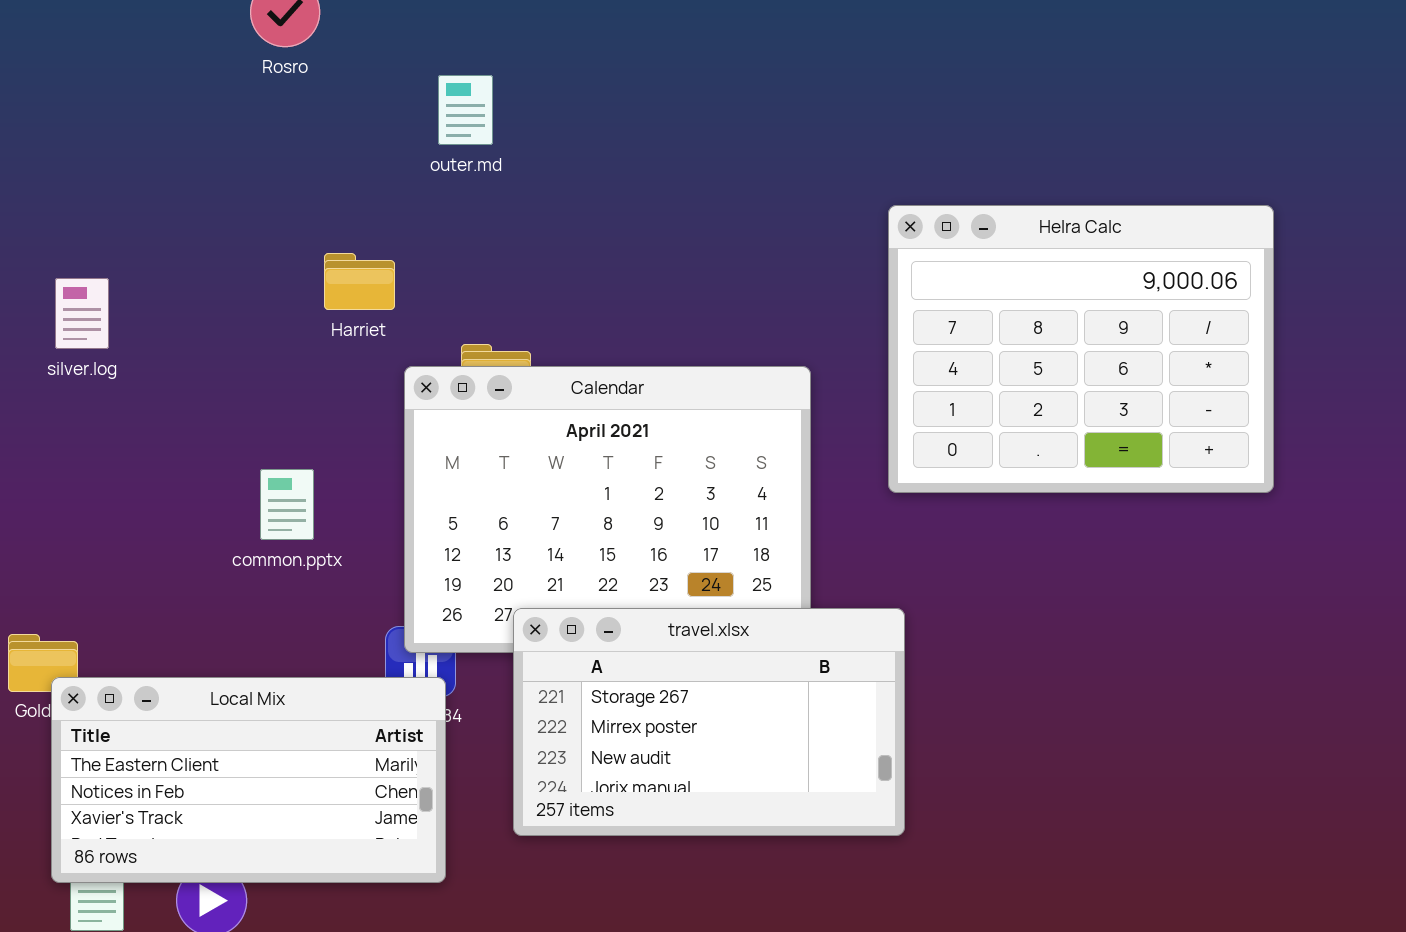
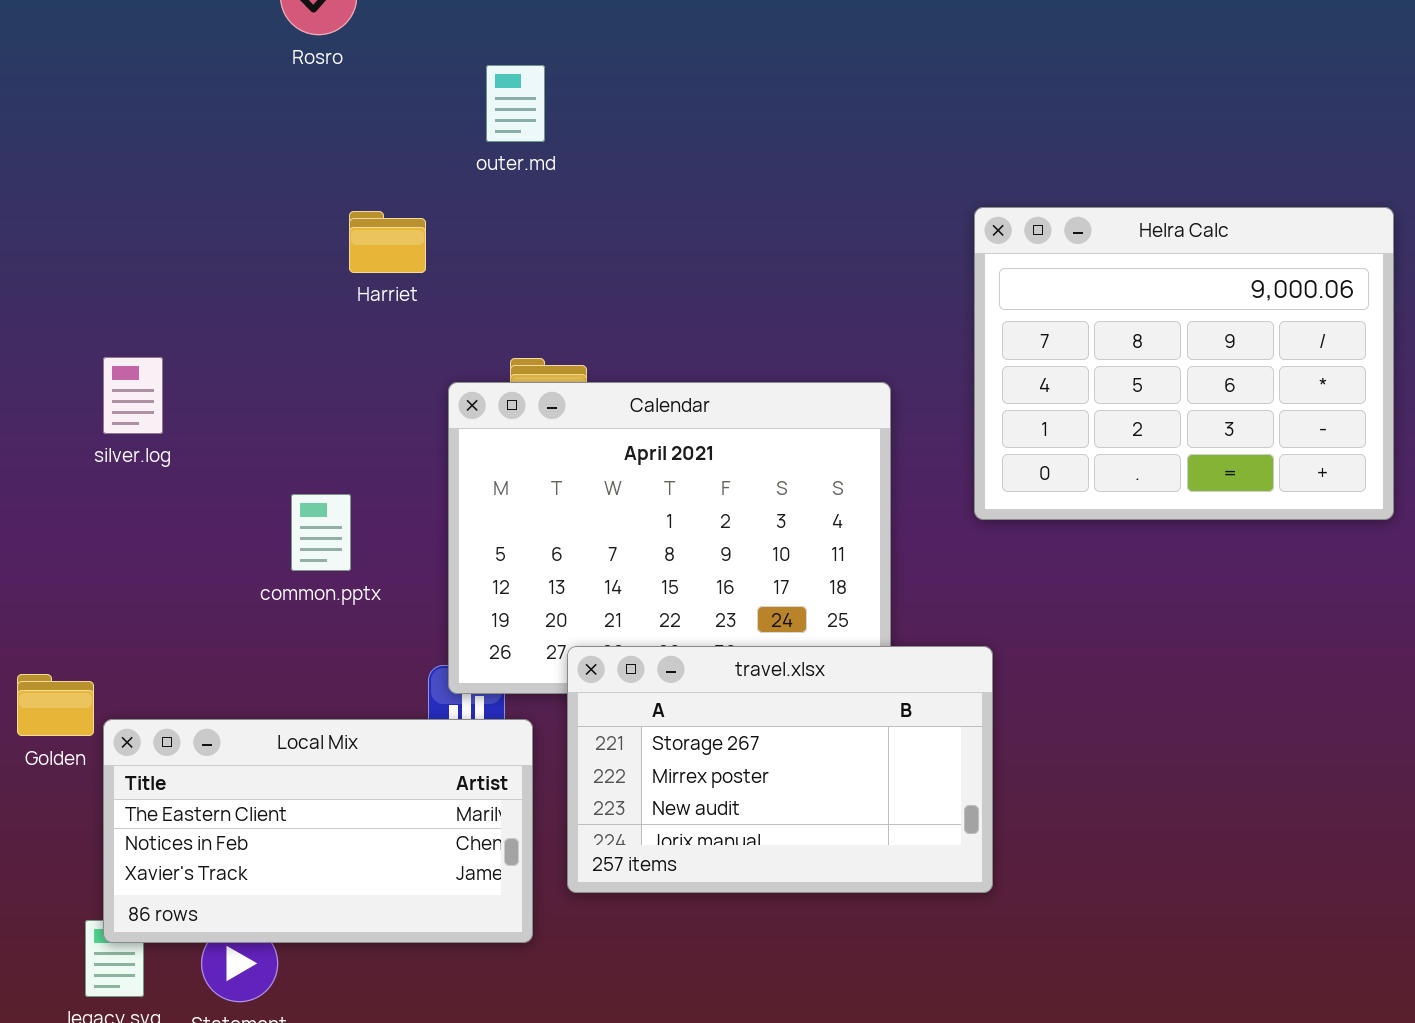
Harriet: [324,253,395,310] -> [349,211,426,273], moved
silver.log: [55,278,109,349] -> [103,357,163,434], moved
Local Mix: [51,677,446,883] -> [103,719,533,943], moved

